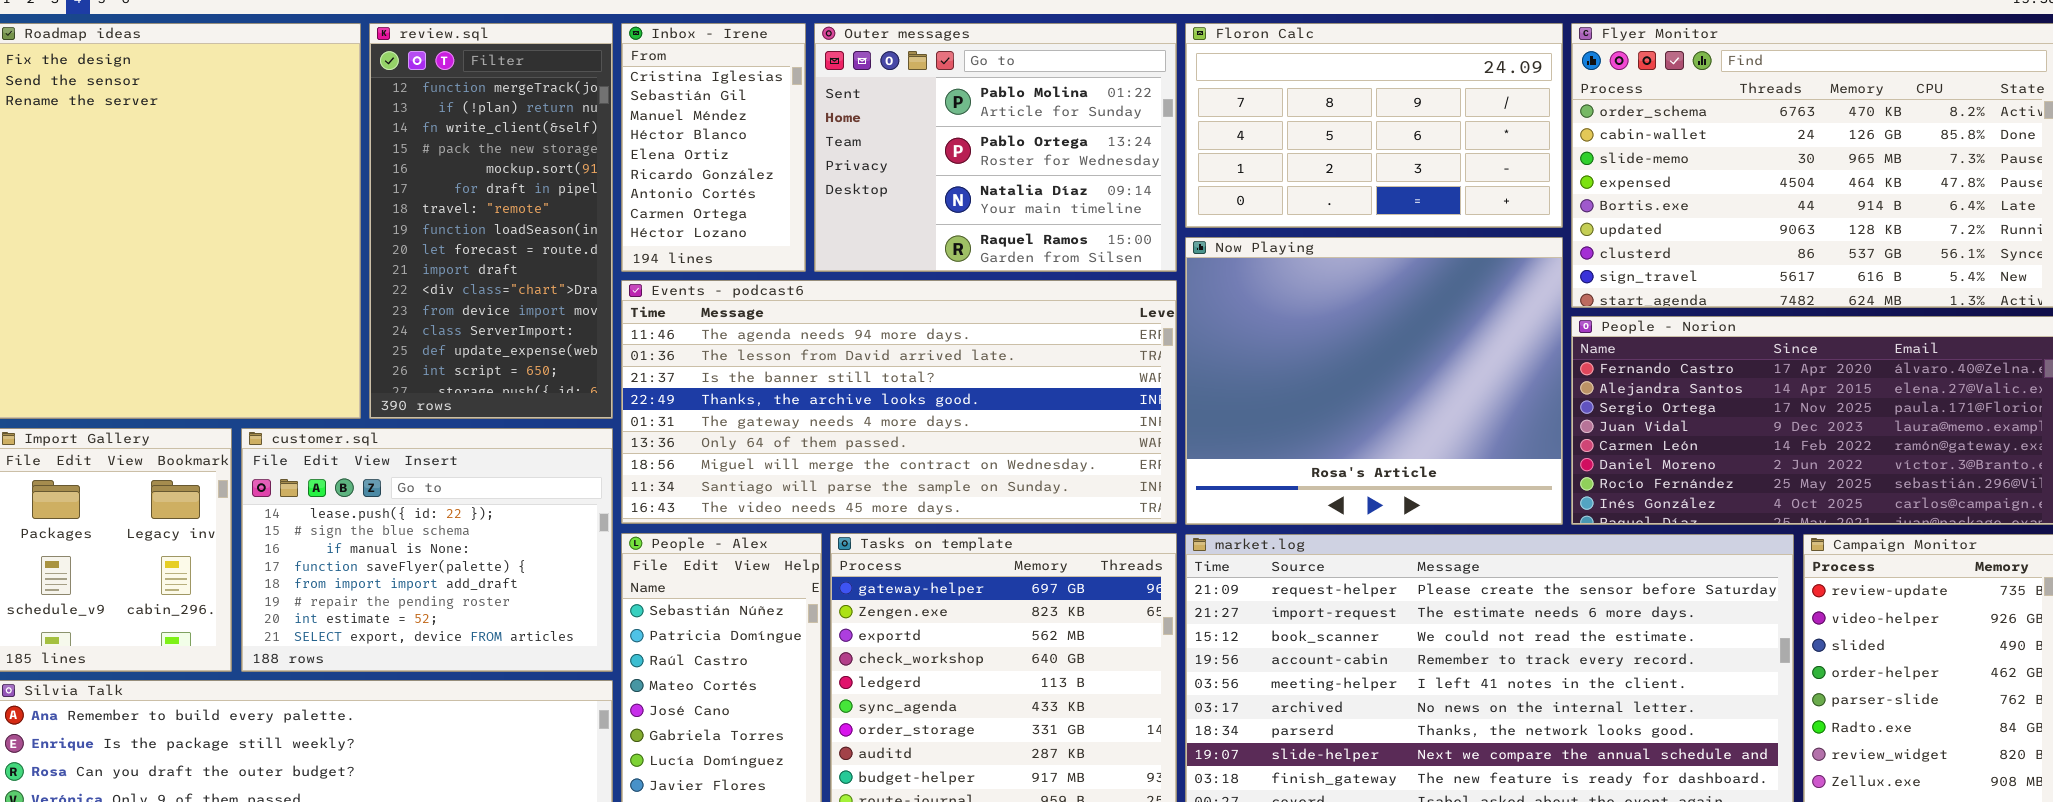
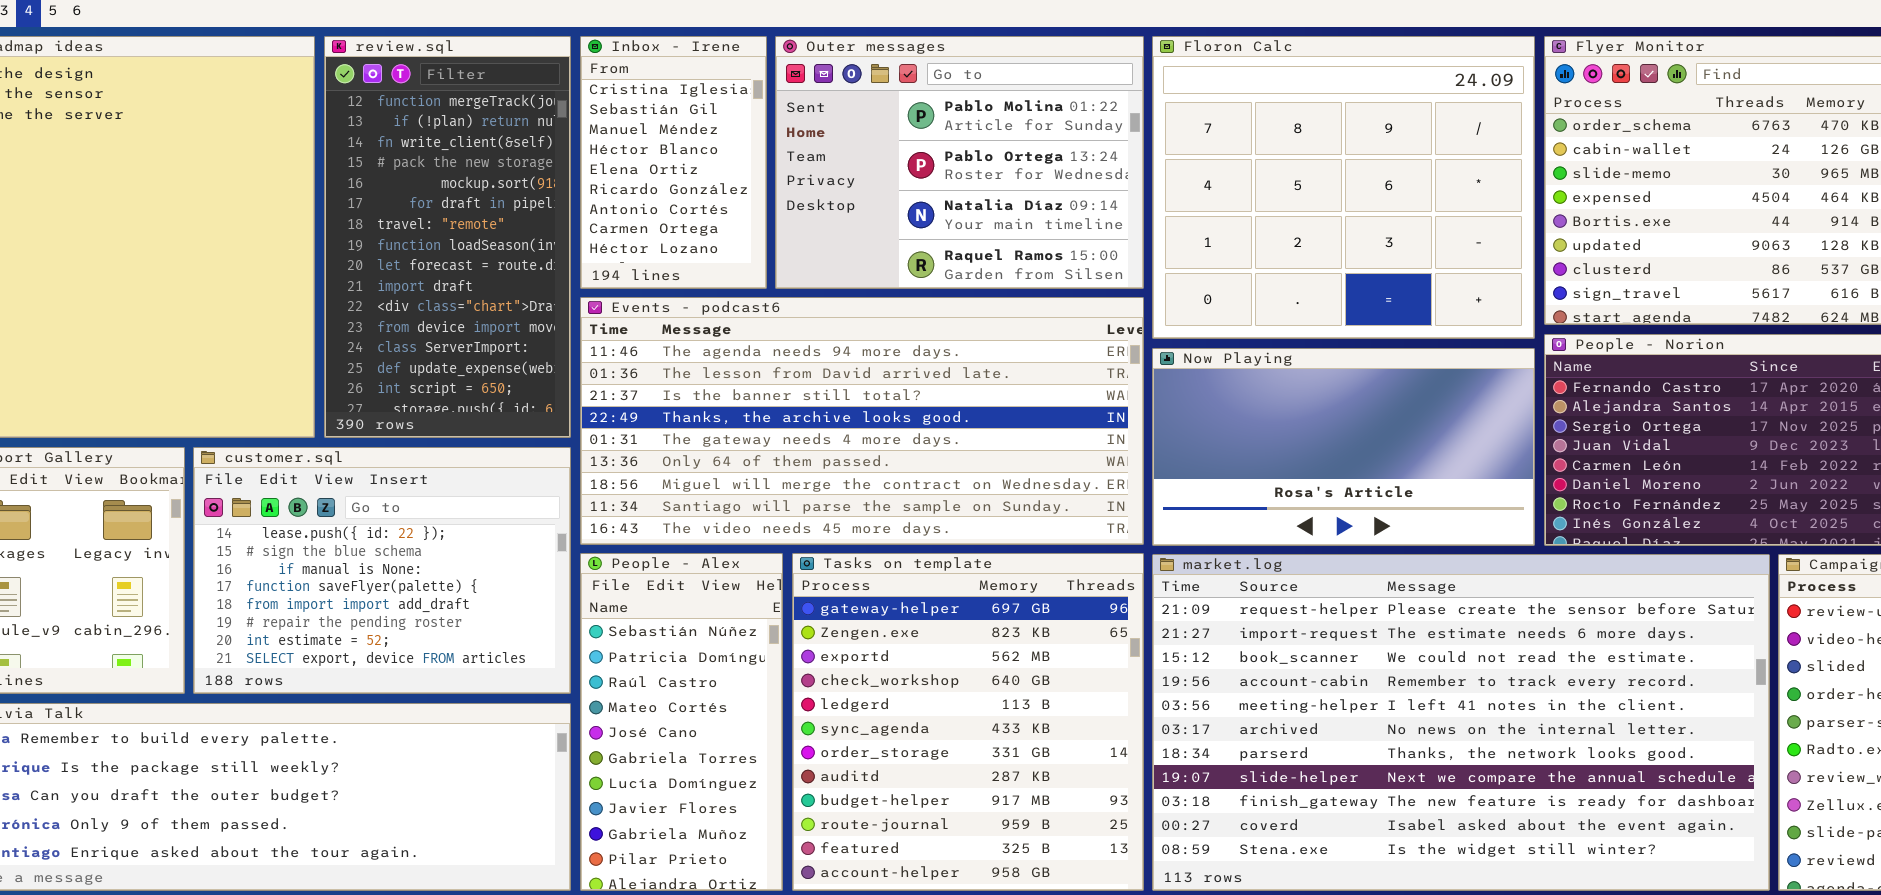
Floron Calc: [1185,23,1563,228] -> [1152,36,1535,339], resized
Now Playing: [1185,237,1563,525] -> [1152,348,1535,546], resized

